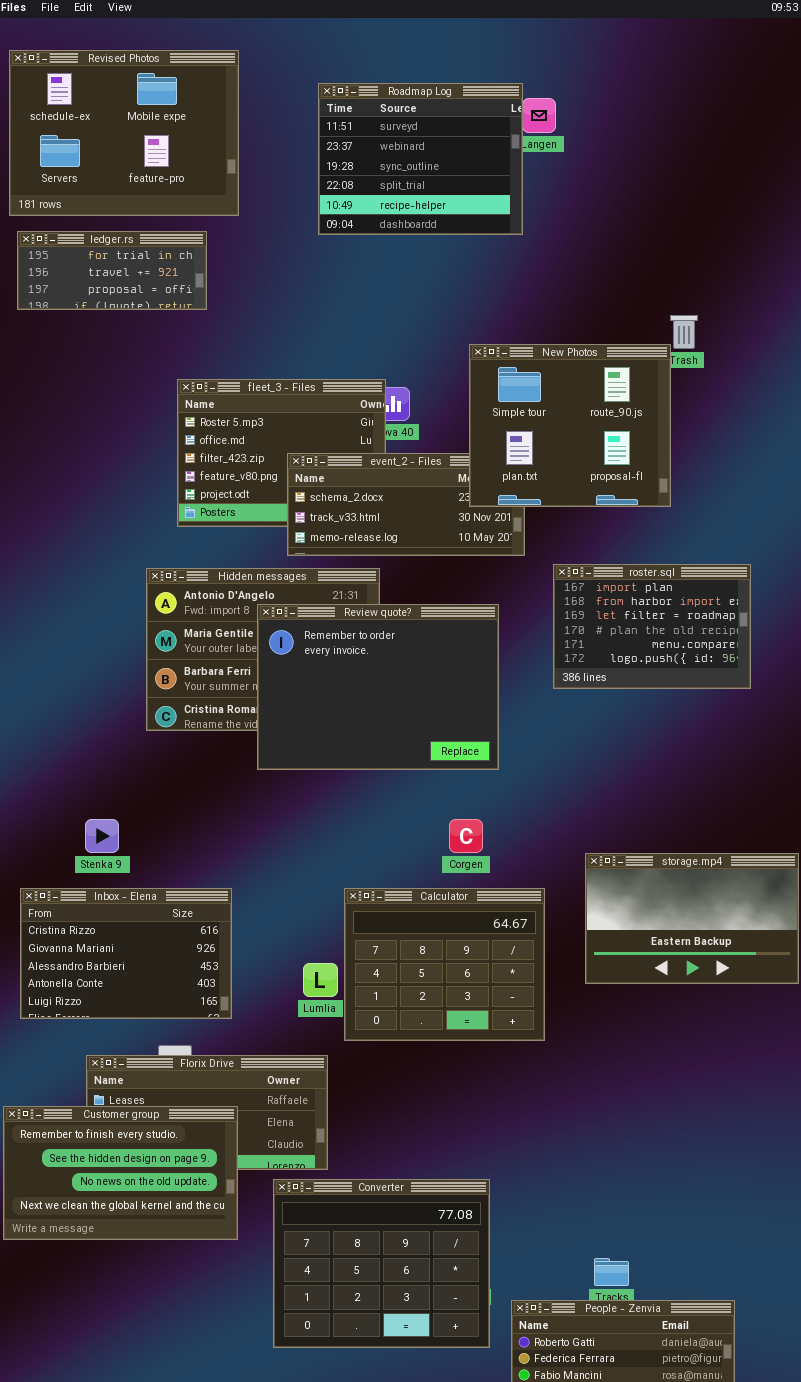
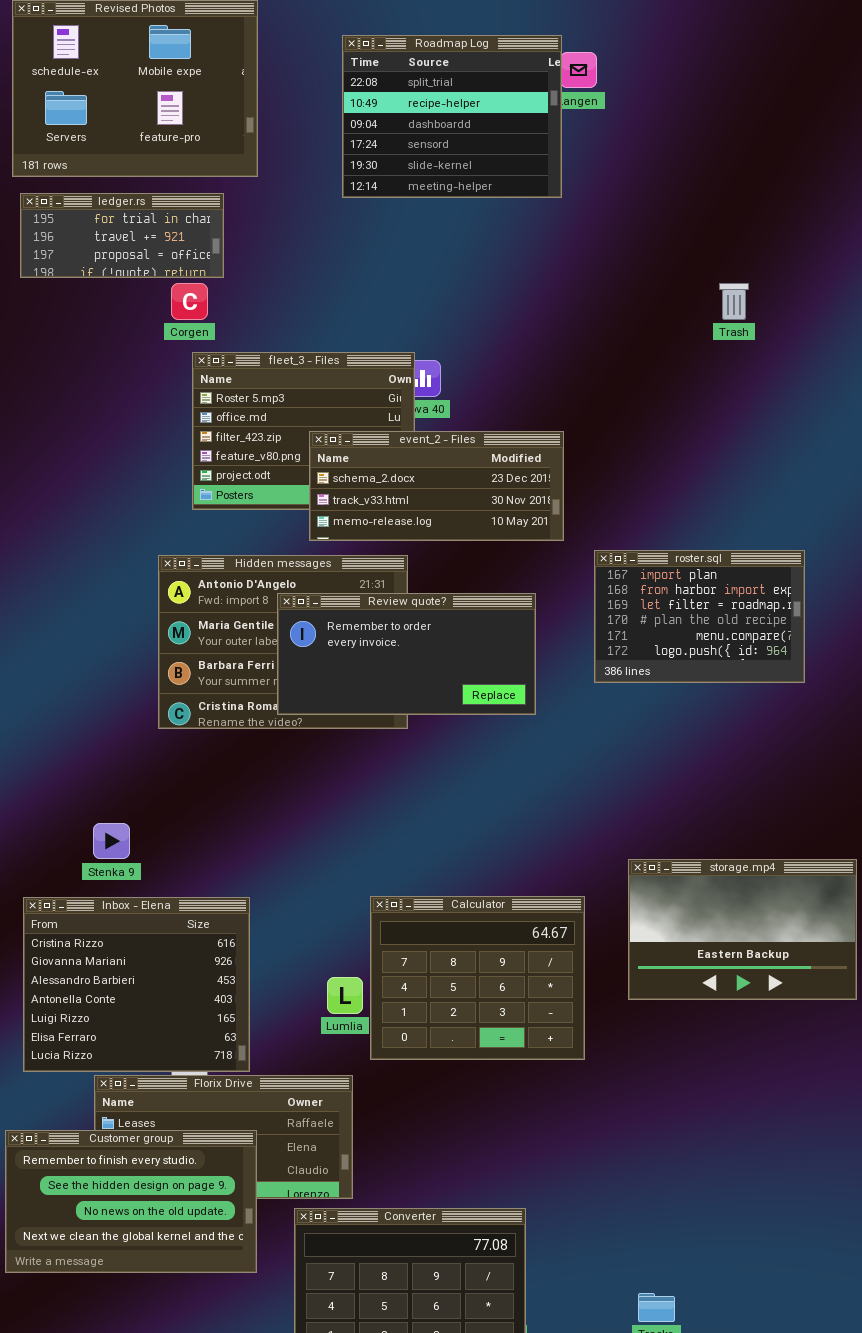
Roadmap Log: [318,83,523,235] -> [342,35,562,198], scrolled down 3 rows
New Photos: [469,344,671,507] -> none, closed
Review quote?: [257,604,499,770] -> [277,593,536,715], resized
Corgen: [449,819,483,853] -> [171,283,208,320], moved
Inbox - Elena: [20,888,232,1019] -> [23,897,250,1072], resized

